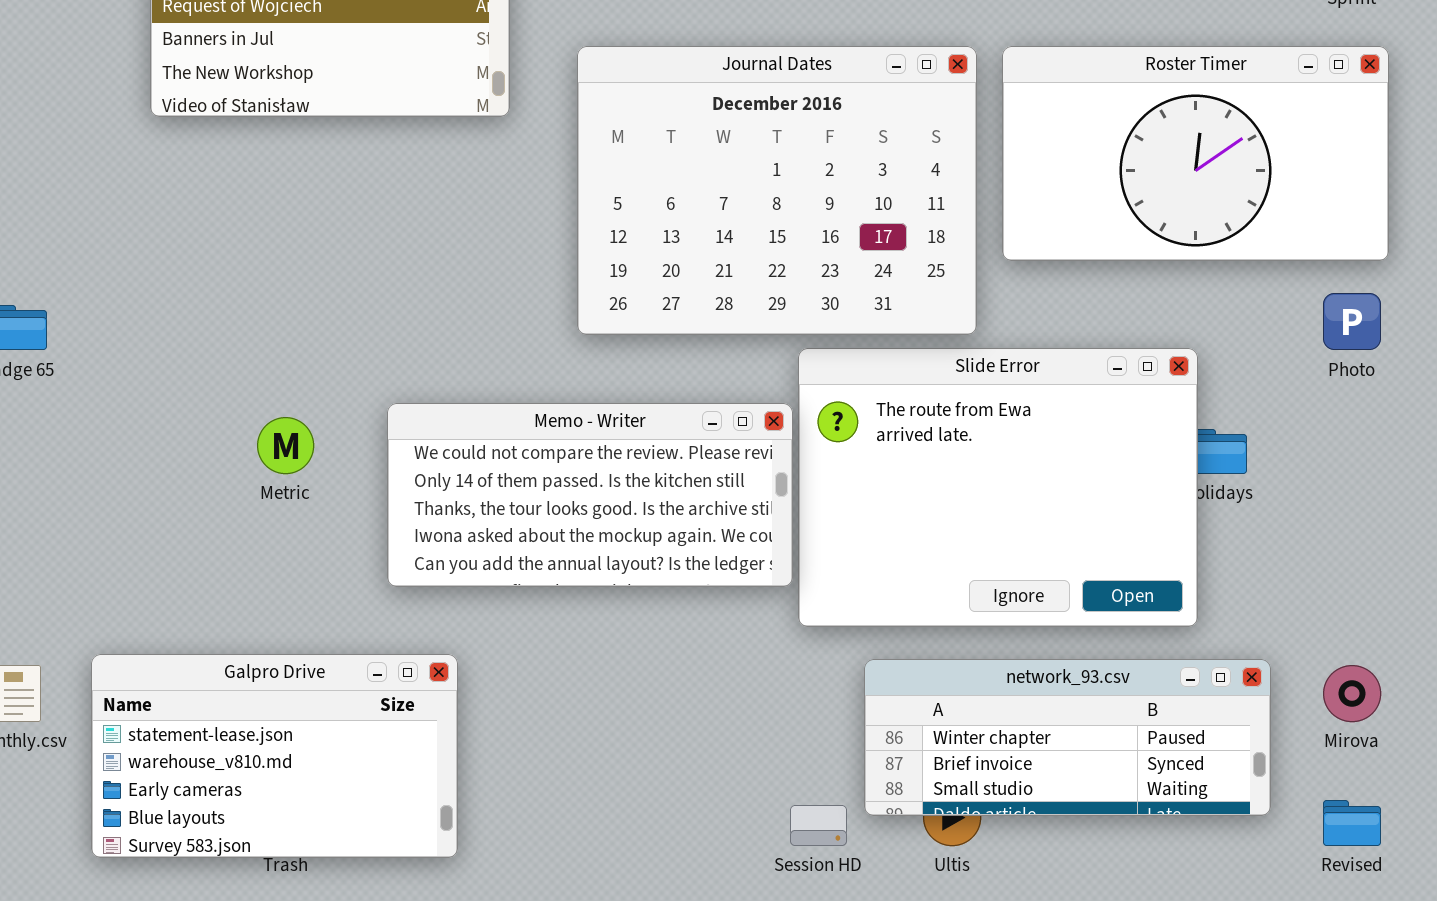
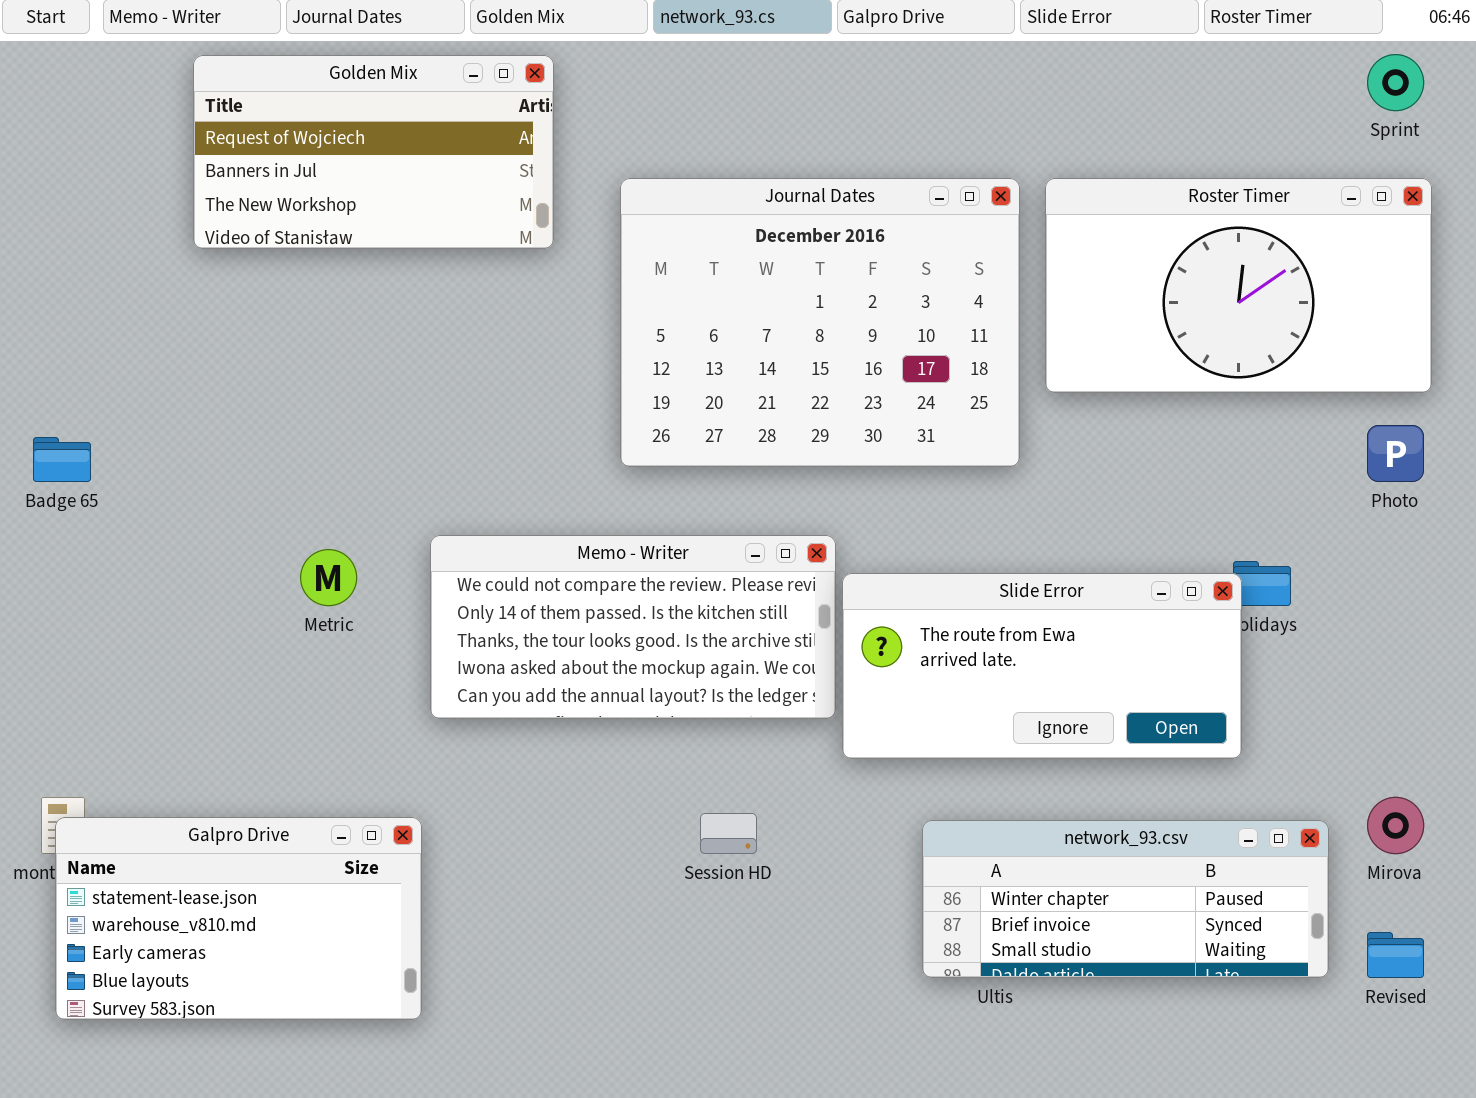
Slide Error: [798,348,1198,627] -> [842,573,1242,759], resized
Galpro Drive: [91,654,458,858] -> [55,817,422,1020], moved
network_93.csv: [864,659,1271,816] -> [922,820,1329,978], moved
Session HD: [790,805,847,846] -> [700,813,757,854], moved

